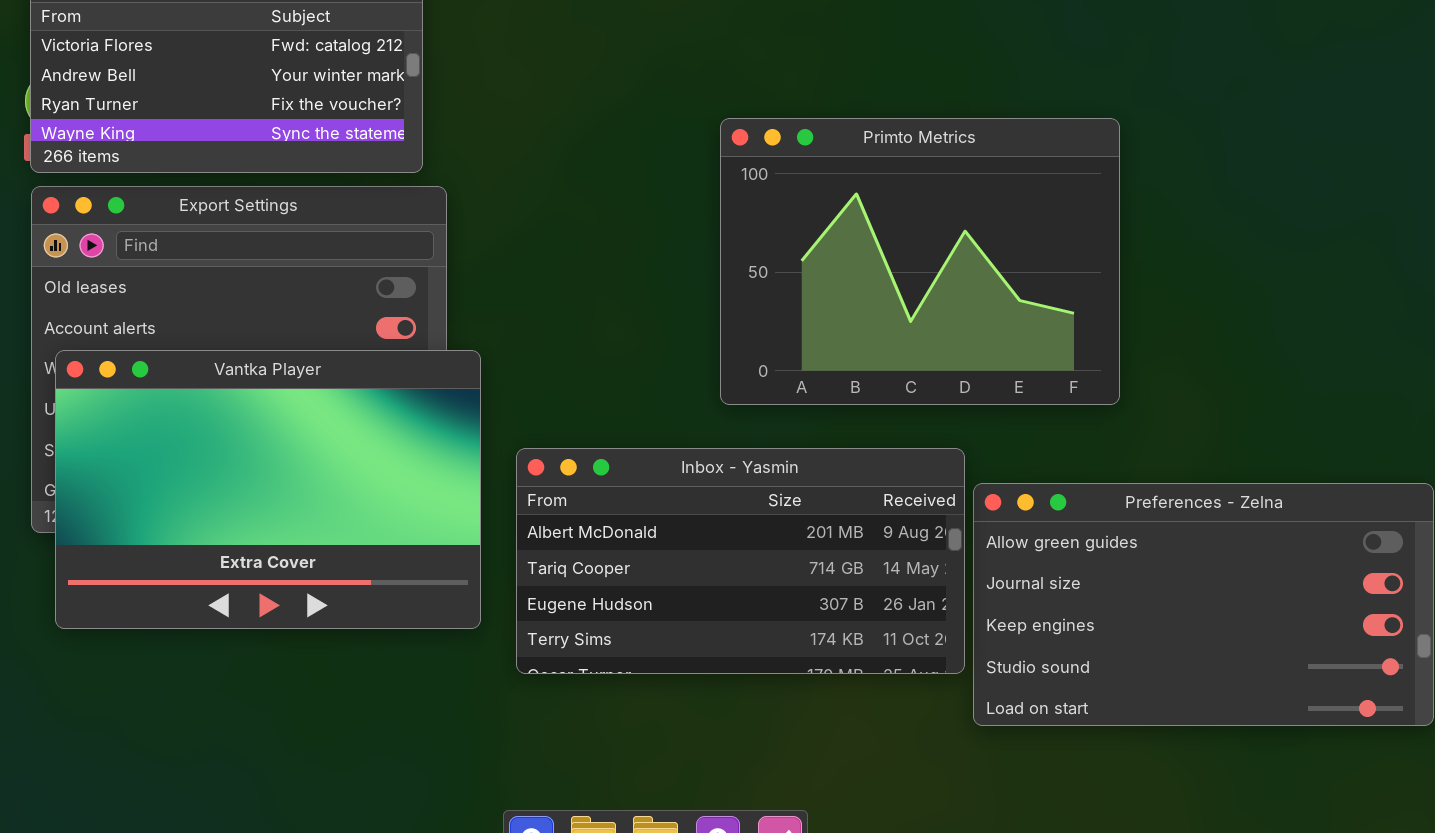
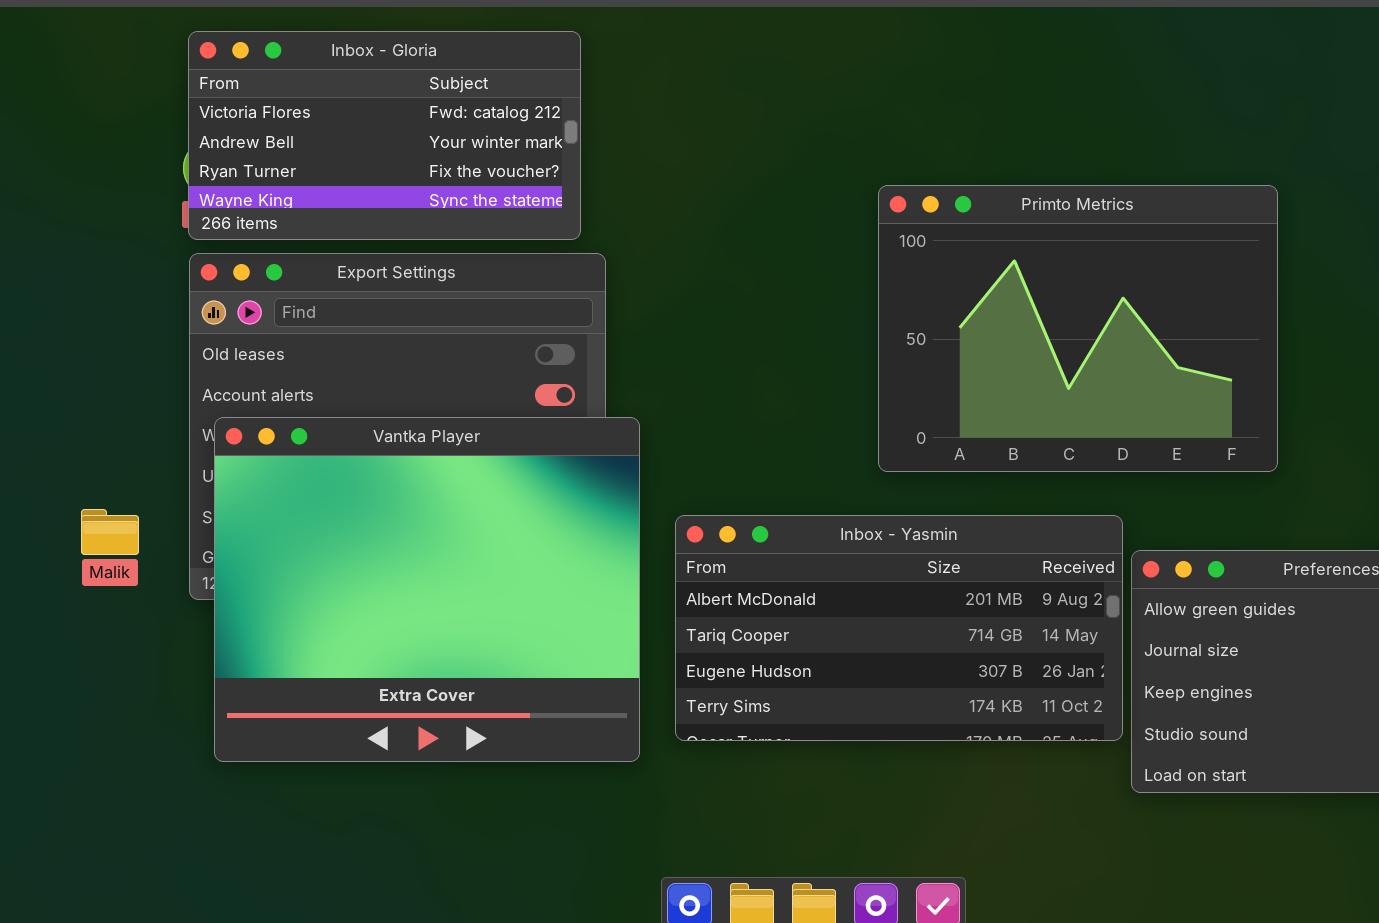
Vantka Player: [55,350,481,629] -> [214,417,640,762], resized

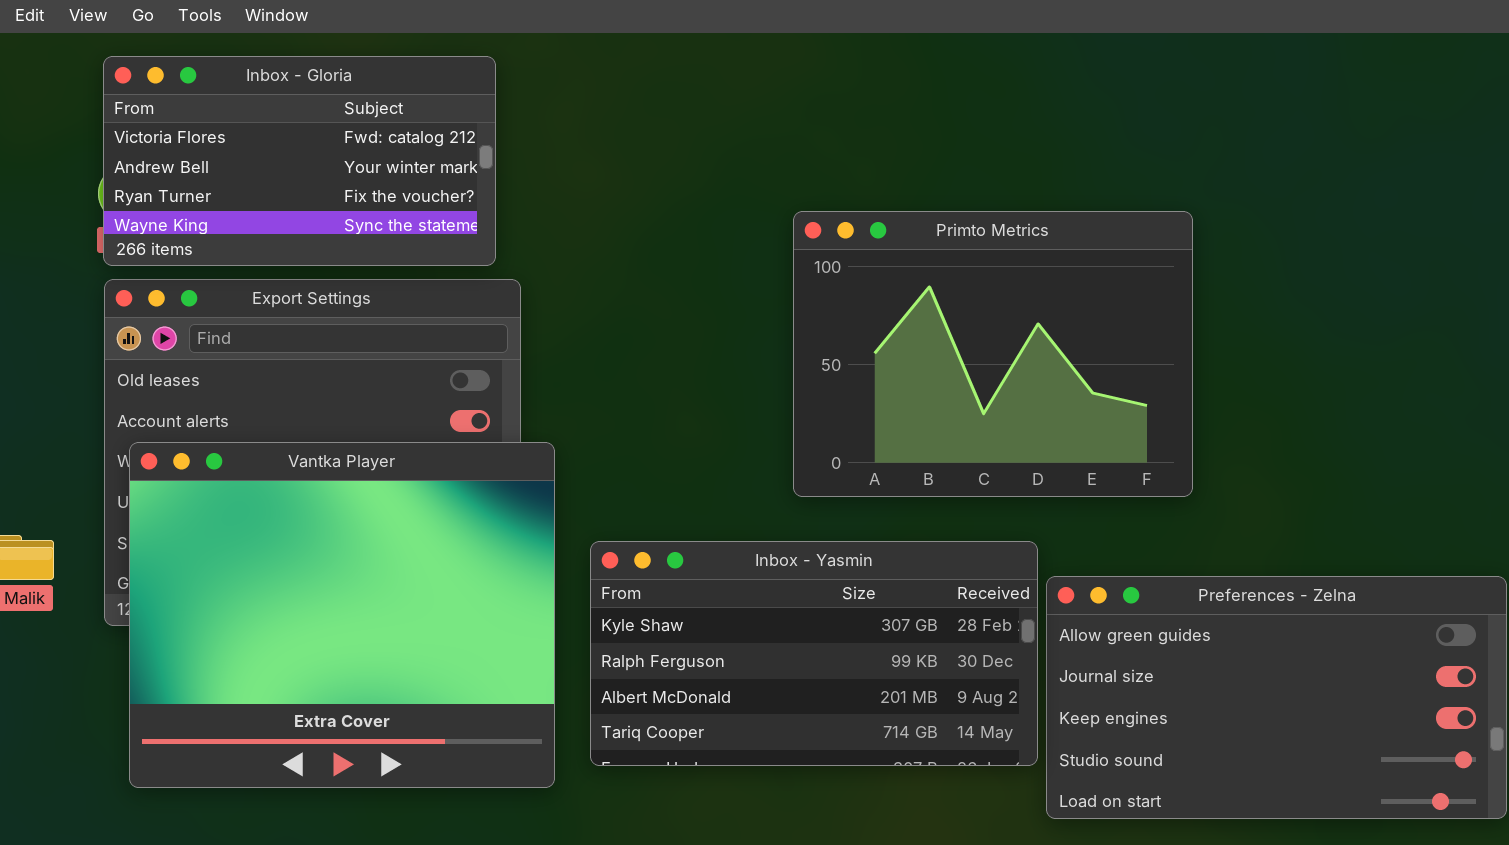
Inbox - Yasmin: [675,515,1123,741] -> [590,541,1038,766], scrolled up 2 rows

